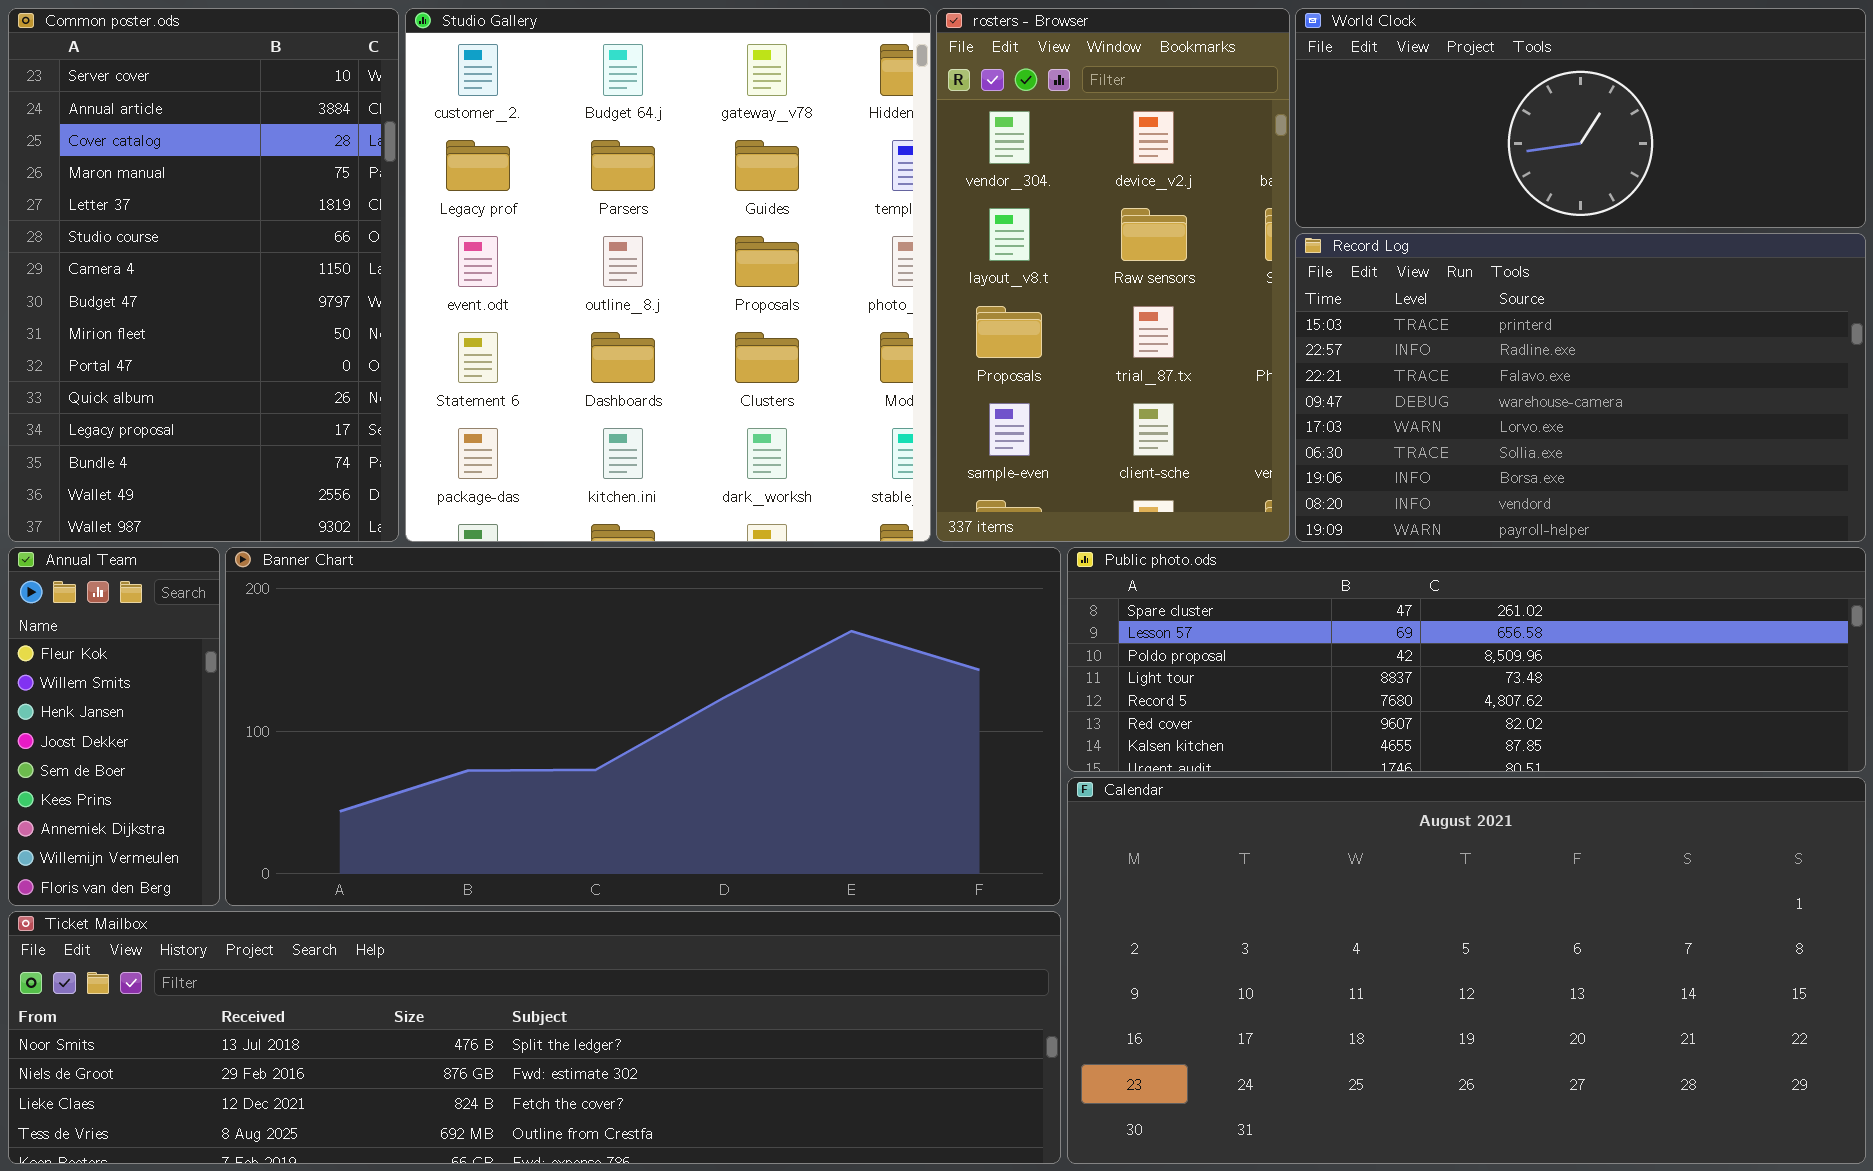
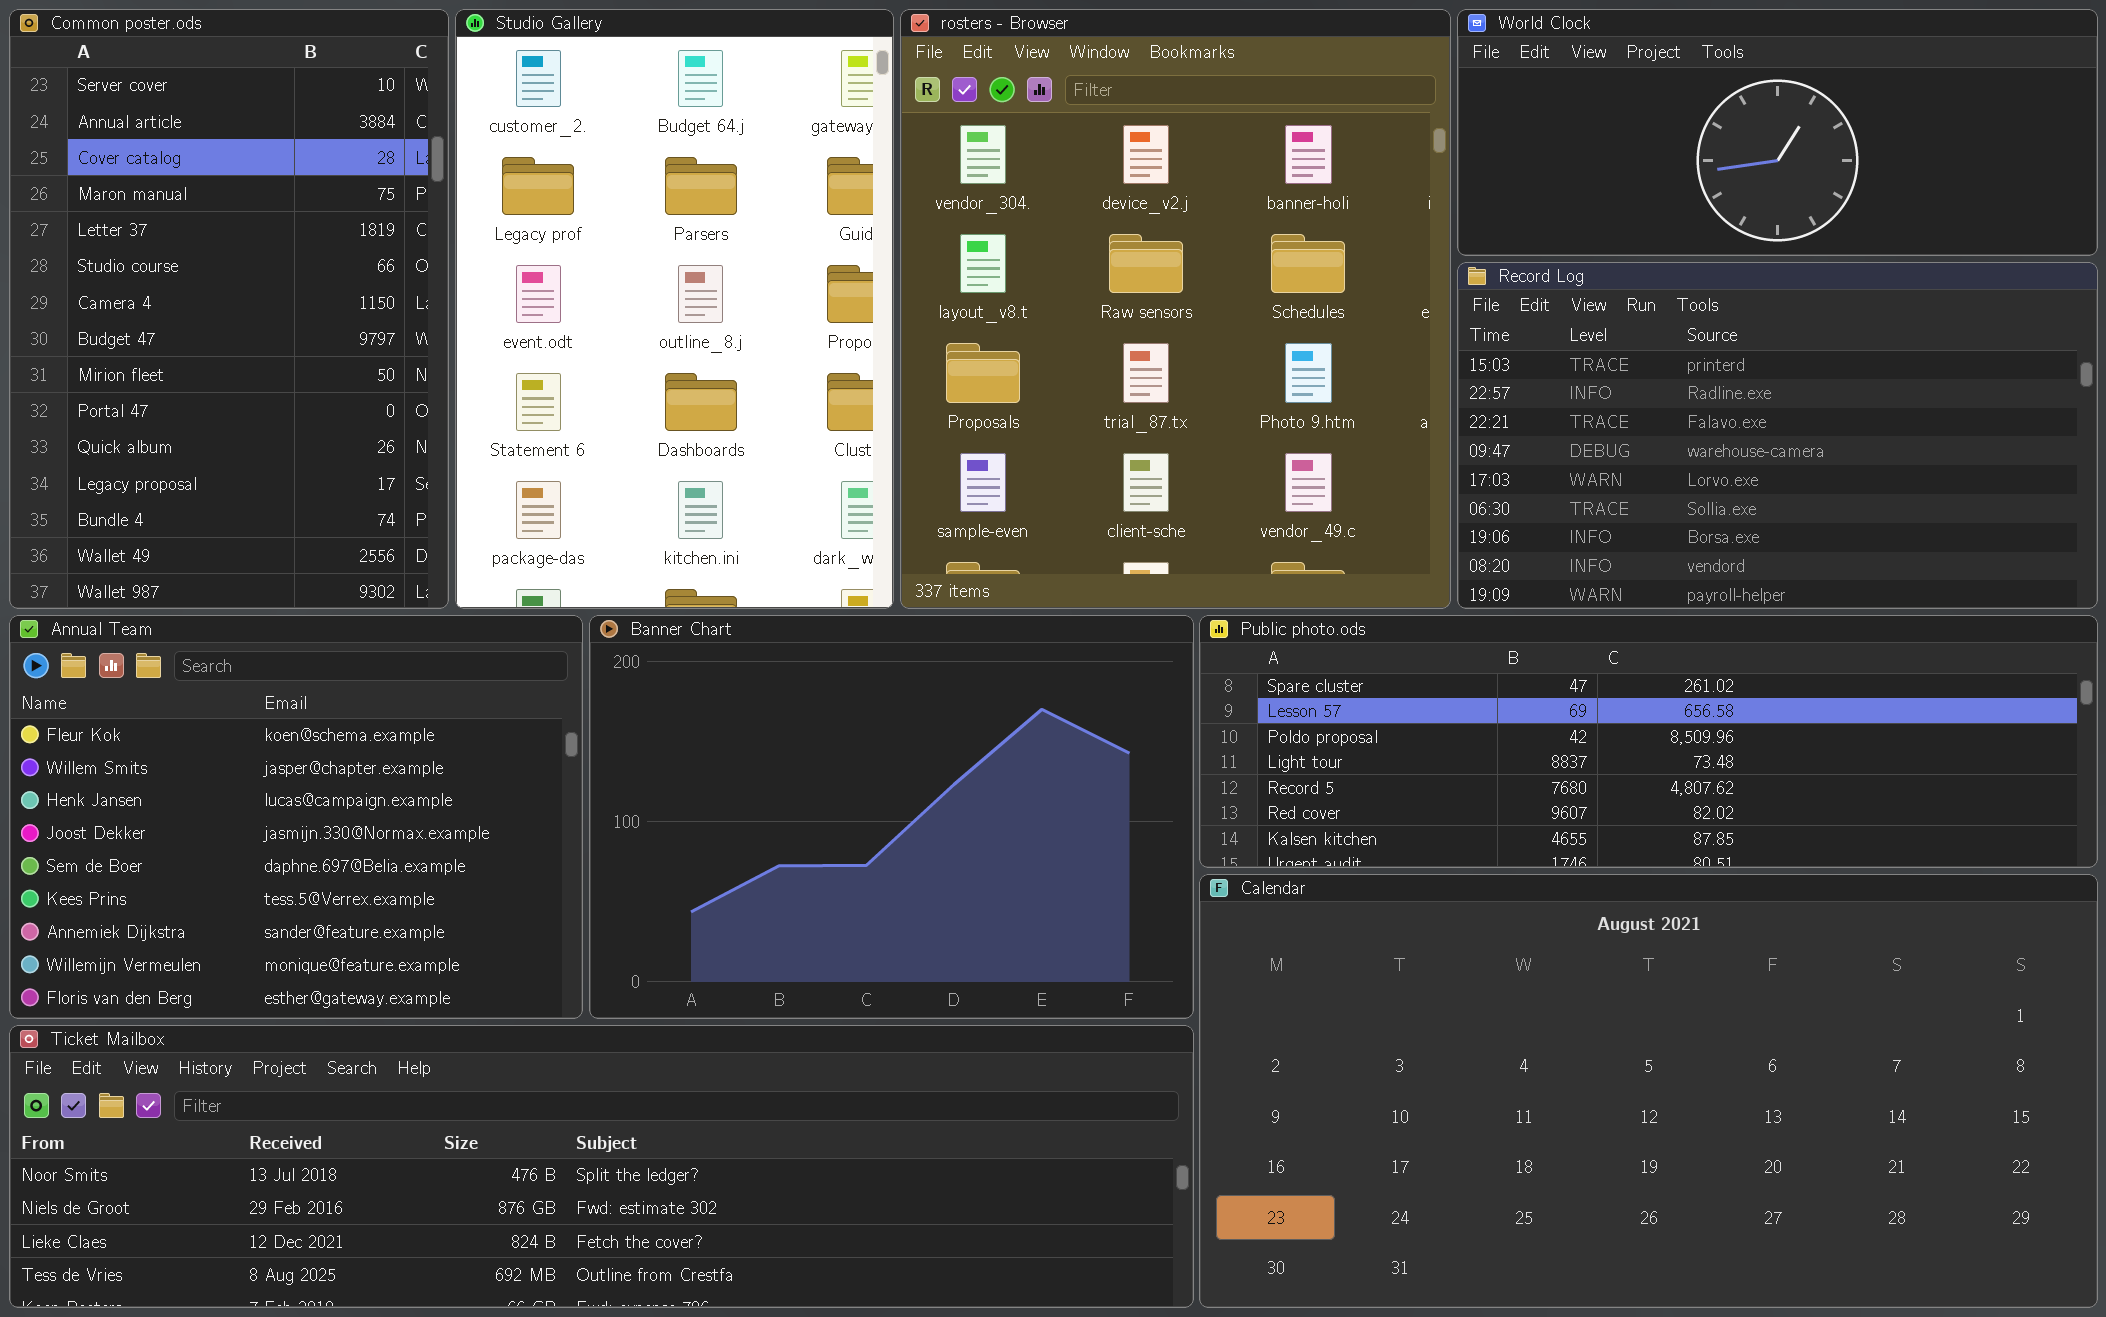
Studio Gallery: [405,8,931,542] -> [455,9,894,609], resized
rosters - Browser: [936,8,1290,542] -> [900,9,1451,609], resized
Annual Team: [8,547,220,906] -> [9,615,583,1019], resized
Banner Chart: [225,547,1061,906] -> [589,615,1194,1019], resized

